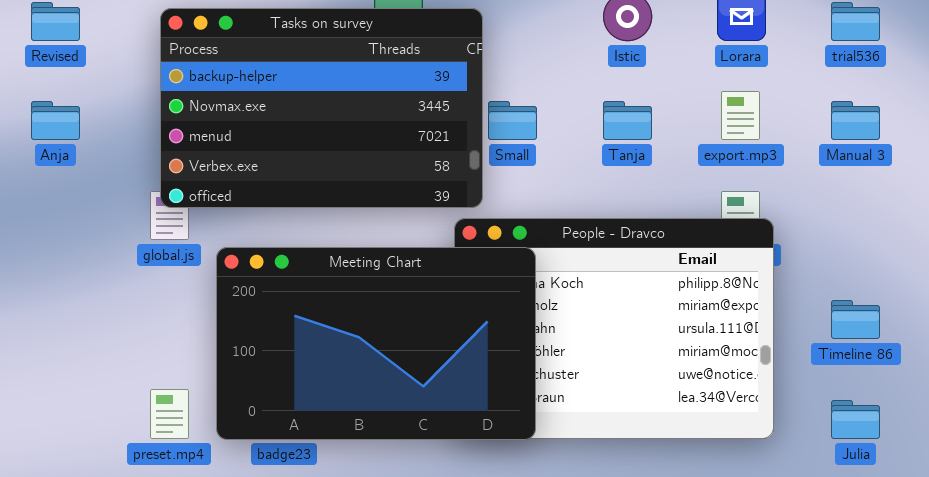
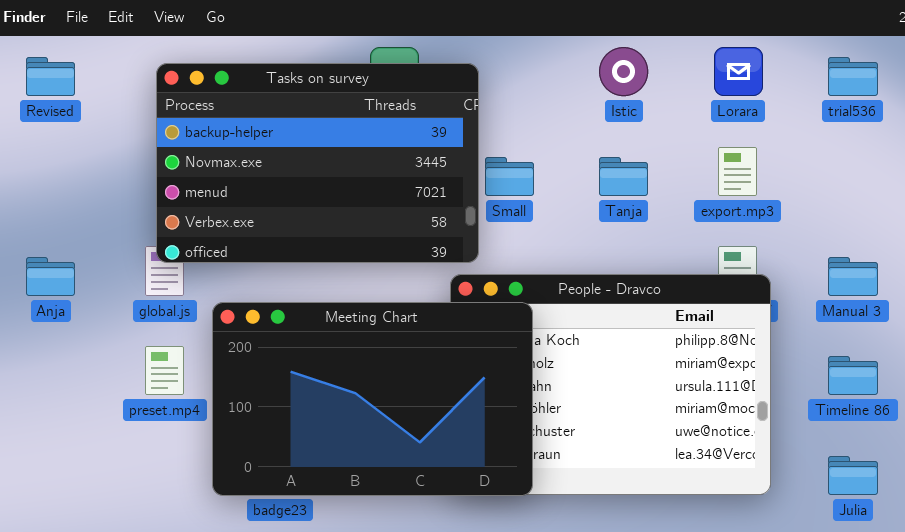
Anja: [31,101,80,140] -> [26,257,75,296], moved
Manual 3: [831,101,880,140] -> [828,257,878,296], moved
preset.mp4: [150,389,189,439] -> [145,346,184,395], moved

